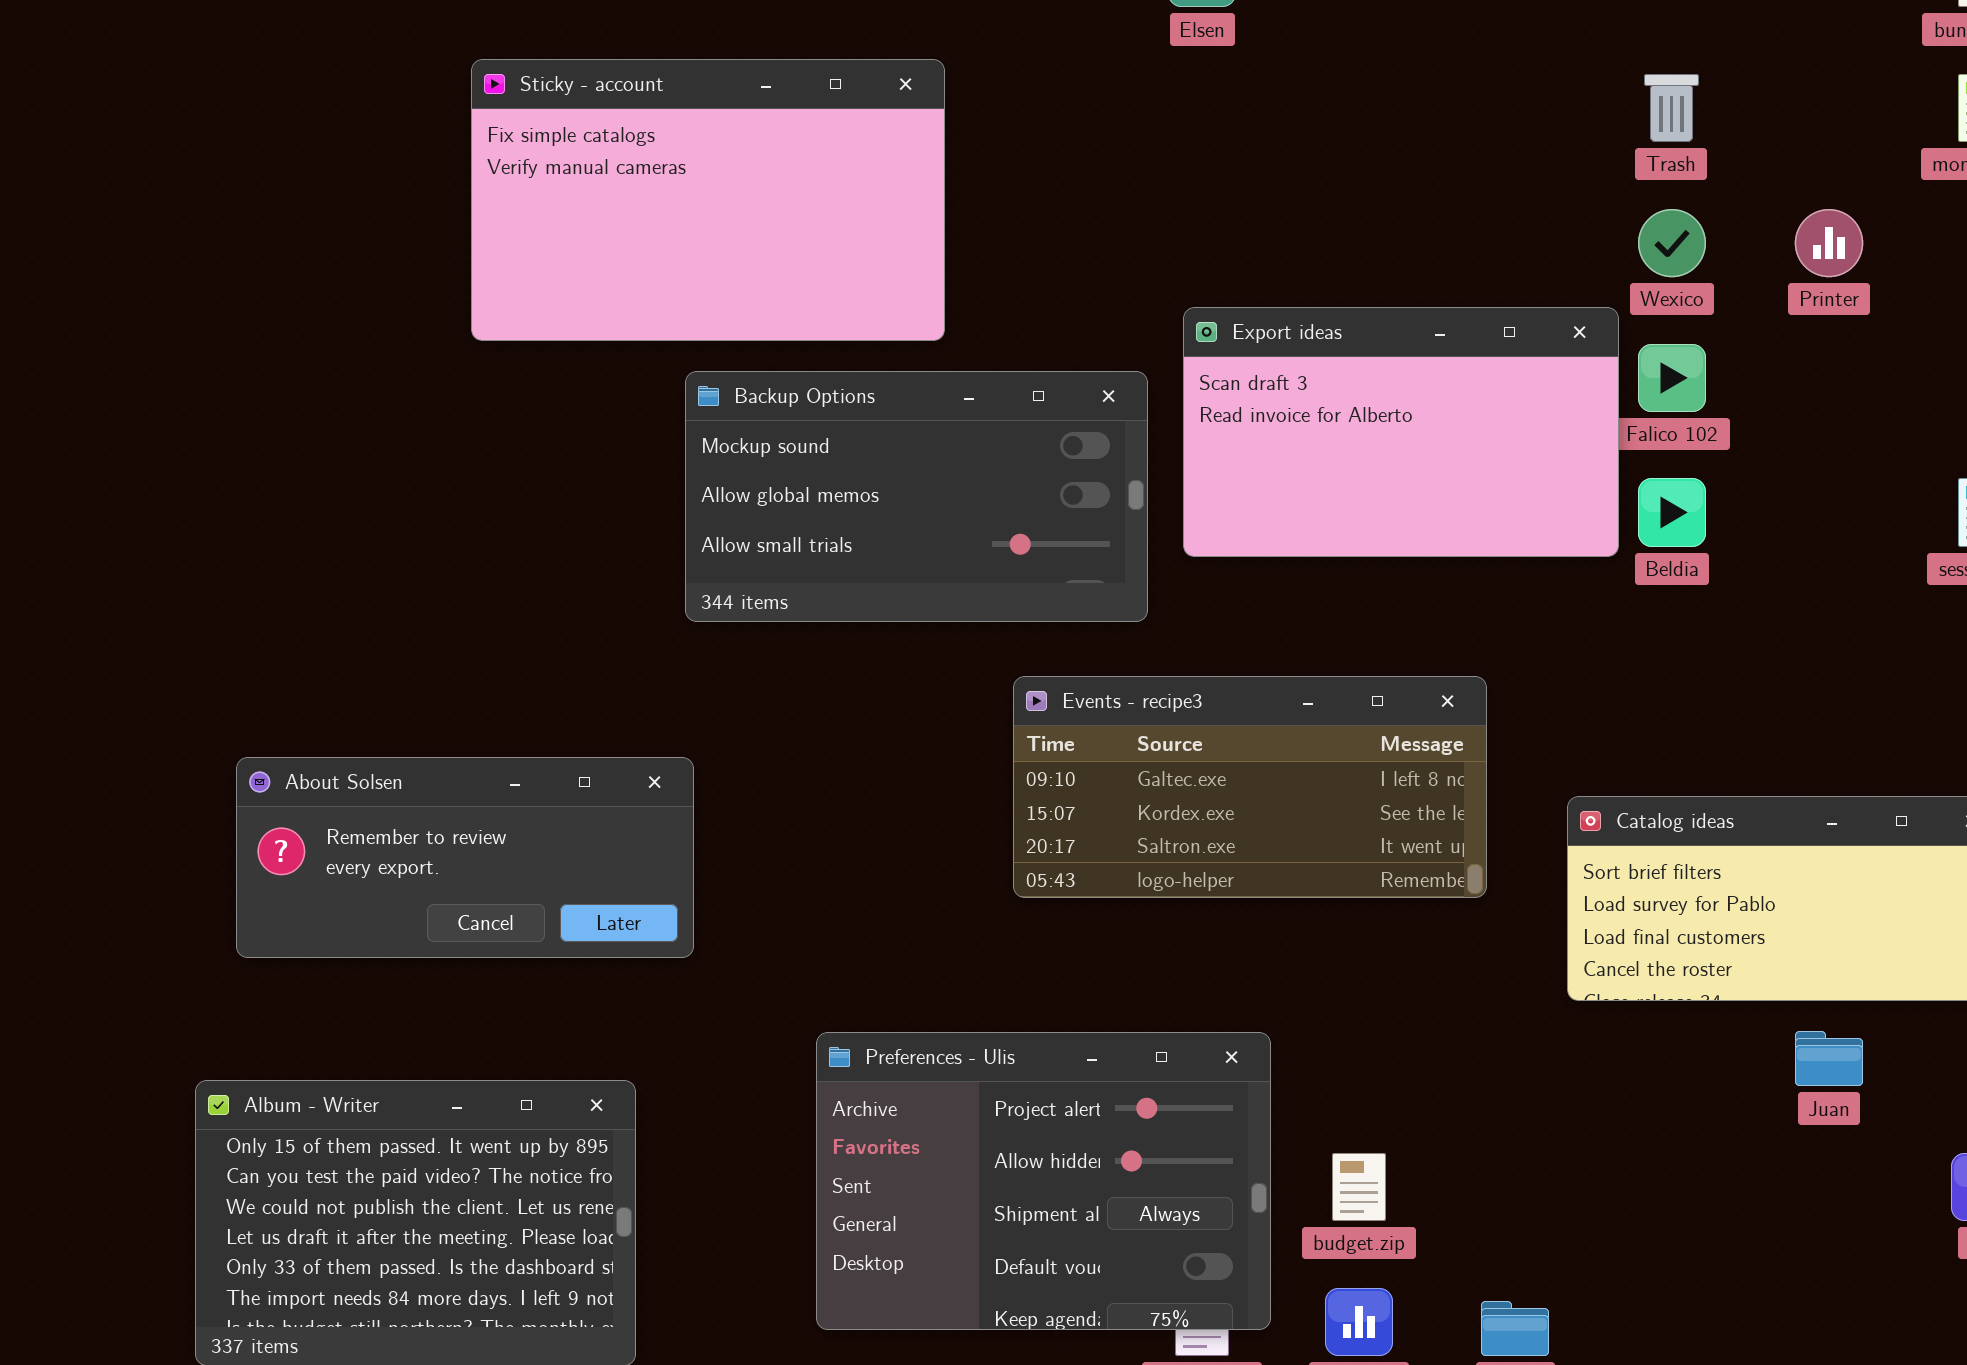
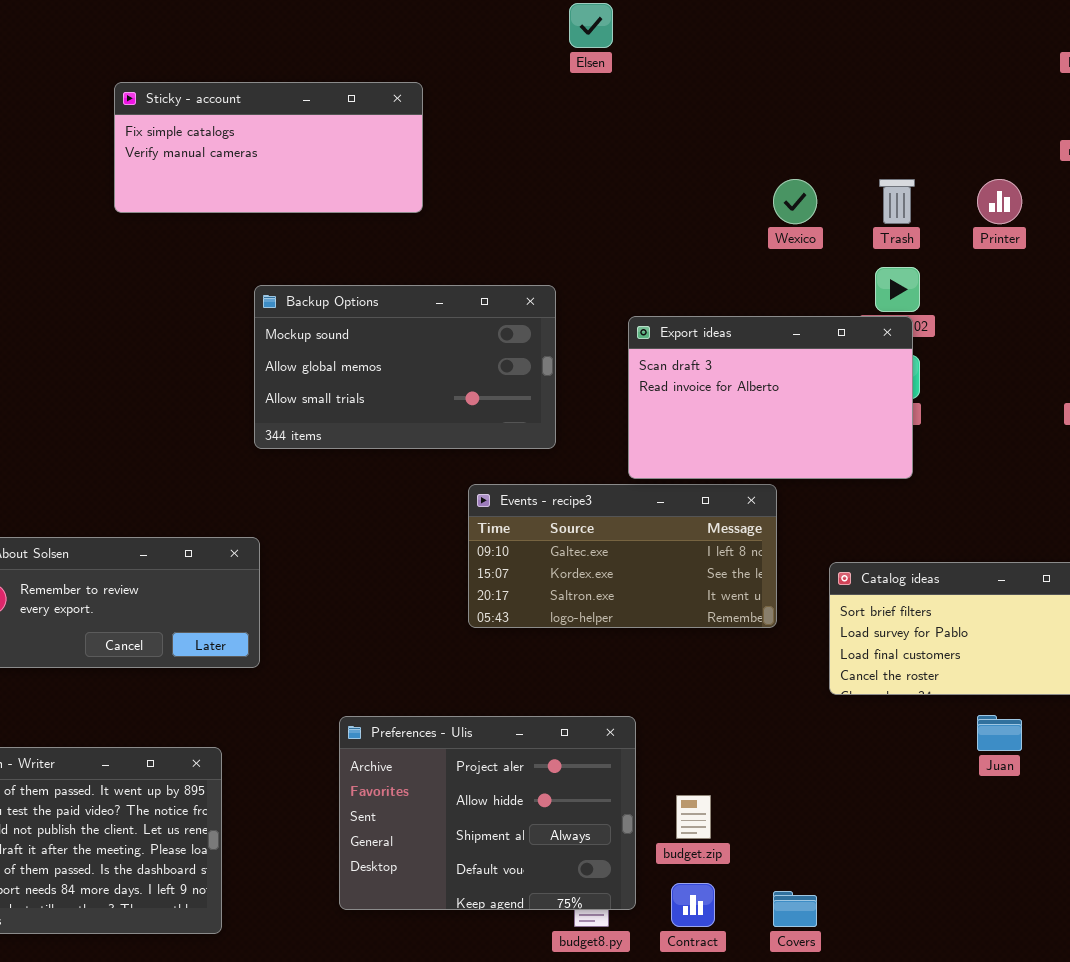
Sticky - account: [471,59,945,341] -> [114,82,423,213], resized
Trash: [1644,74,1699,142] -> [879,179,915,224], moved
Wexico: [1638,209,1706,277] -> [773,179,817,224], moved
Export ideas: [1183,307,1619,557] -> [628,316,913,479], moved

